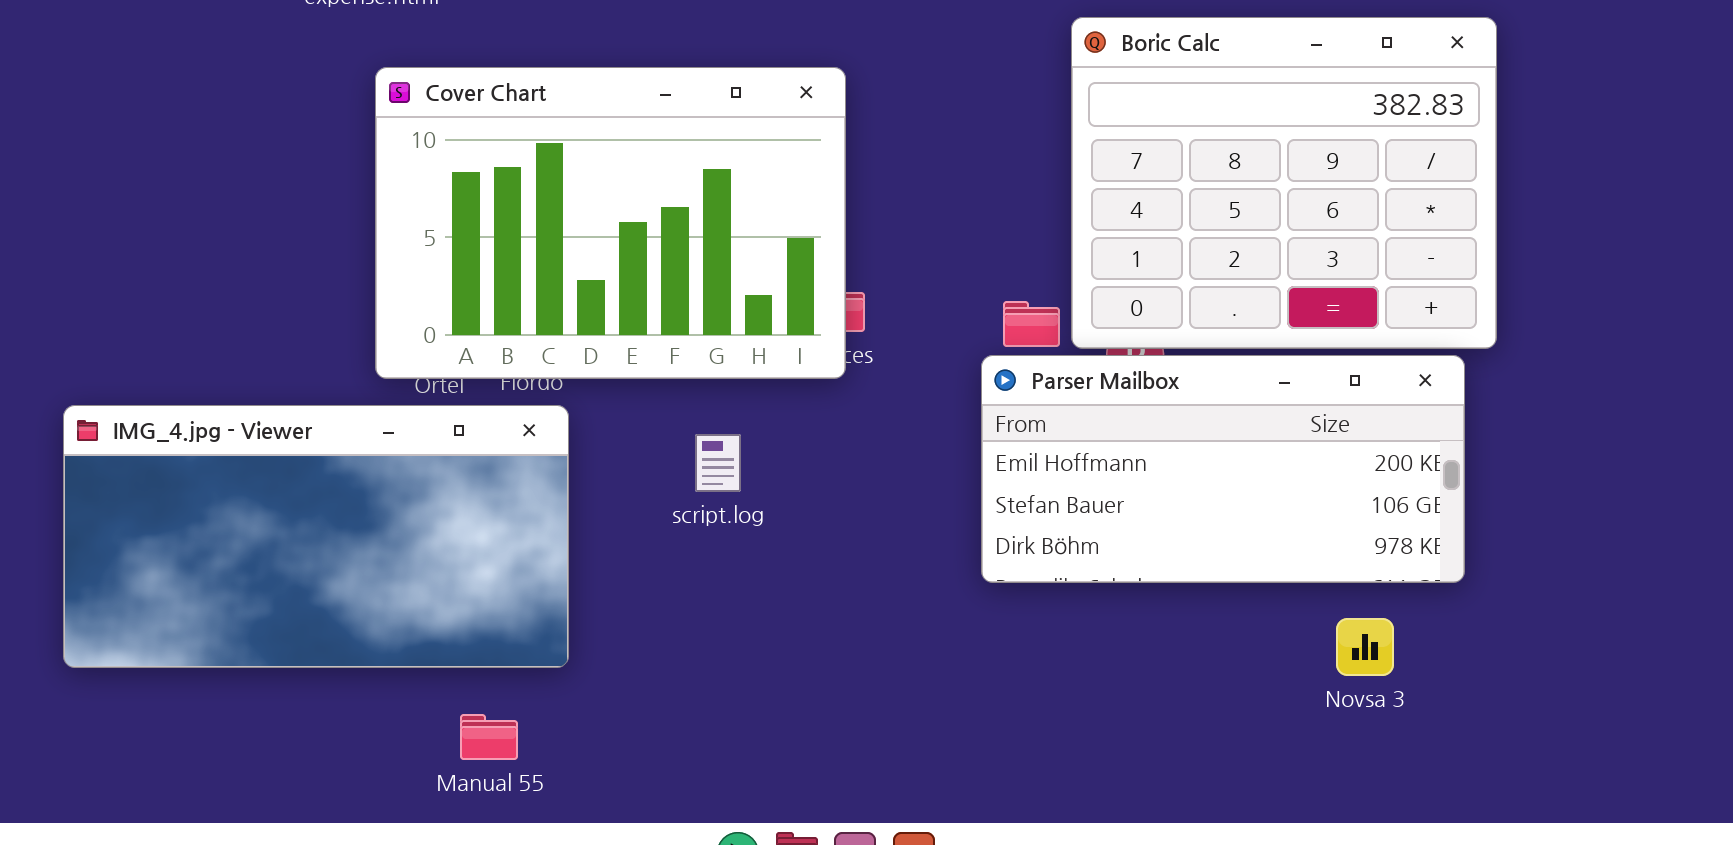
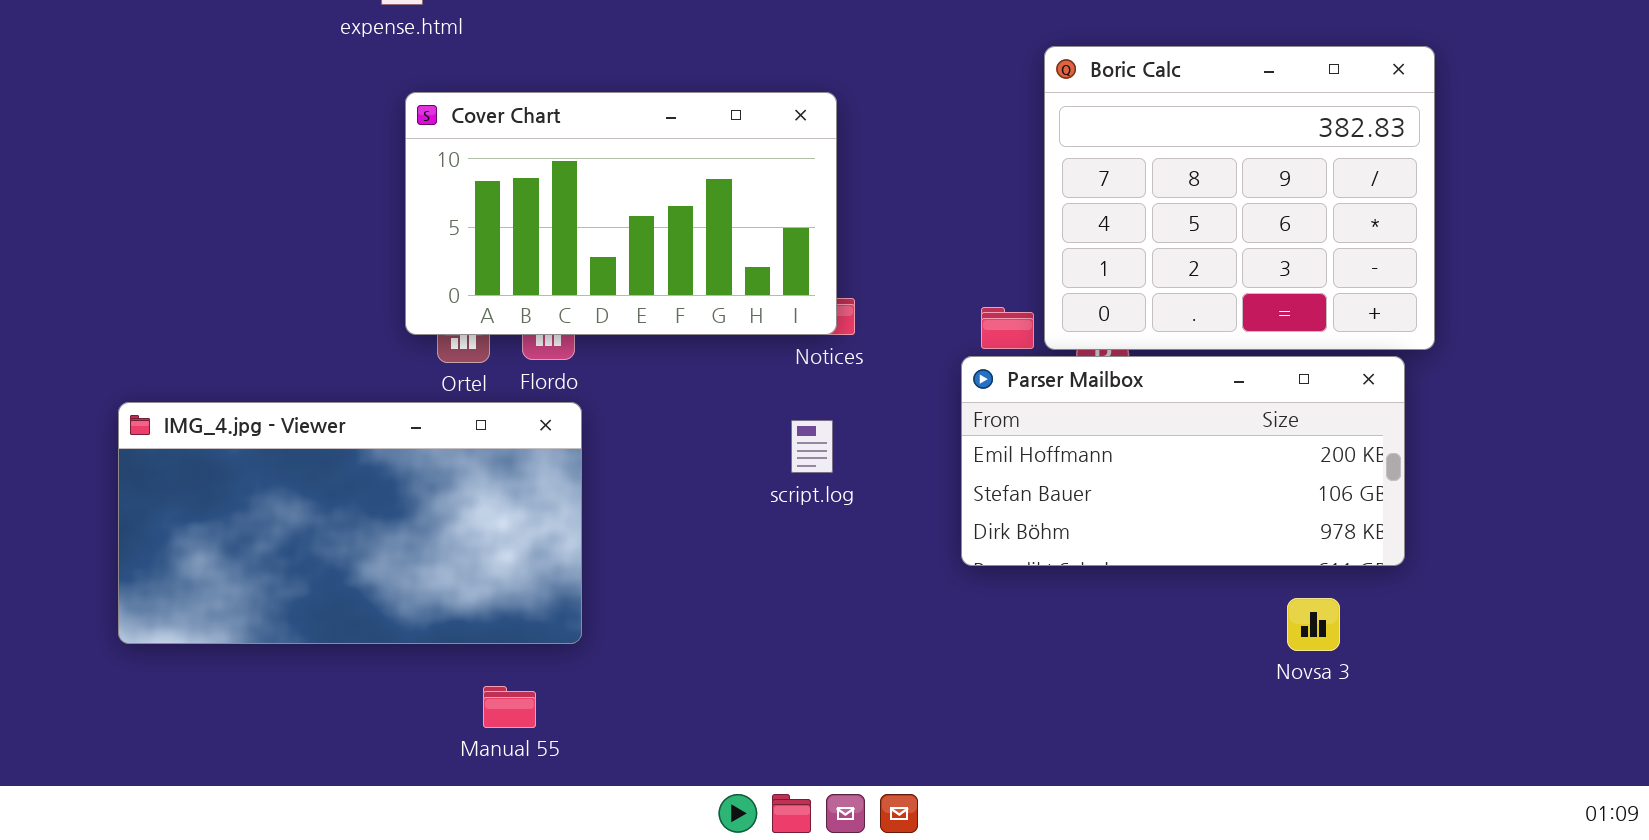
Cover Chart: [375,67,846,379] -> [405,92,837,335], resized
script.log: [695,434,741,492] -> [791,420,833,473], moved

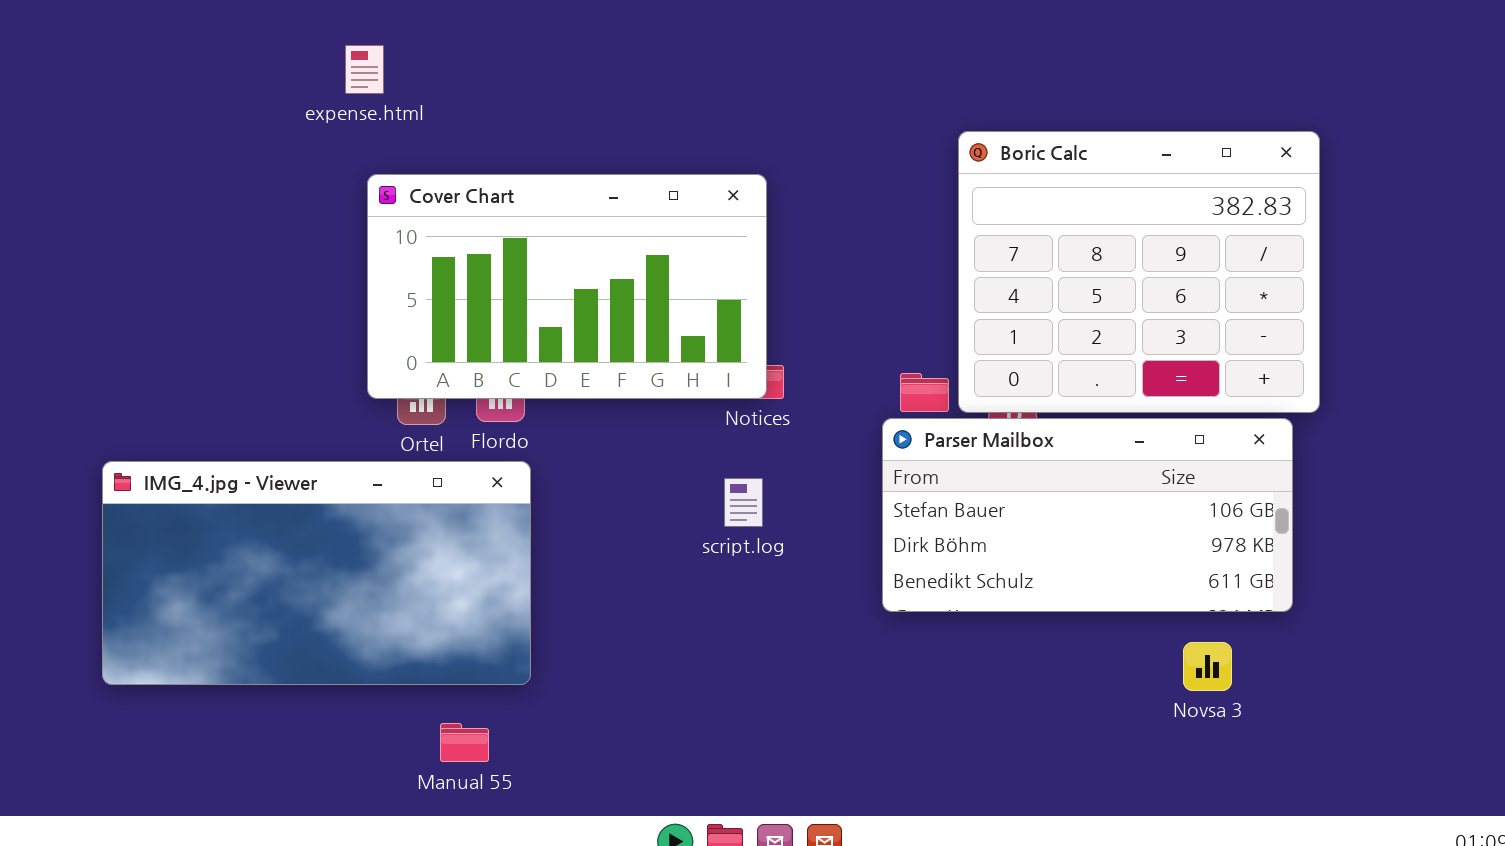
Parser Mailbox: [961,356,1405,566] -> [882,418,1293,612], scrolled down 1 row

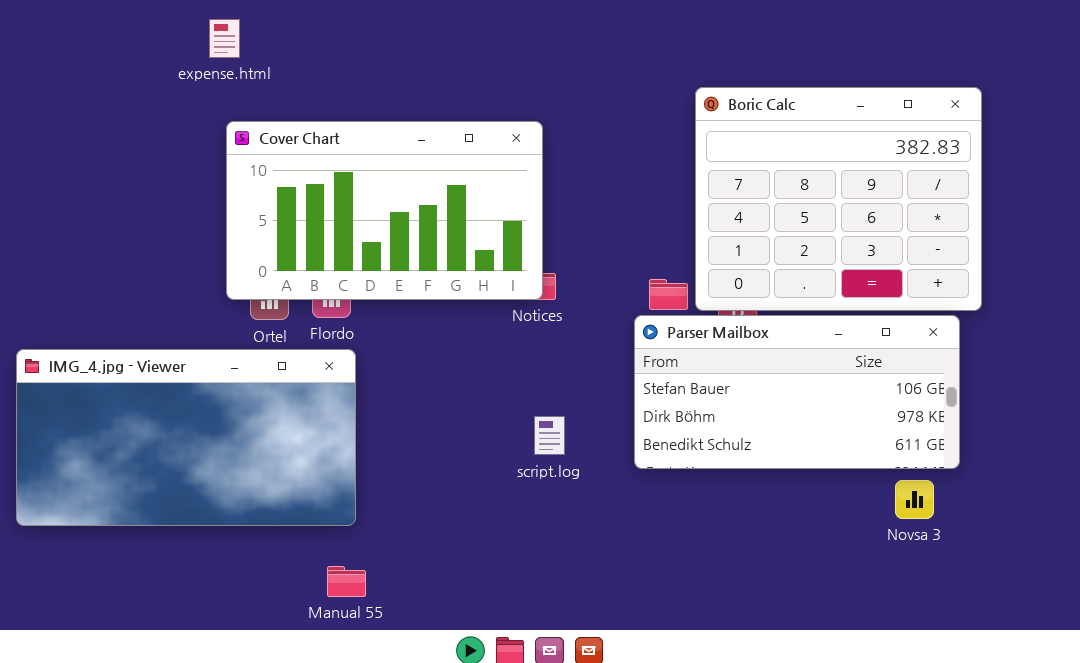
script.log: [724,478,763,527] -> [534,416,565,455], moved
Novsa 3: [1183,642,1232,691] -> [895,480,934,519], moved
Manual 55: [440,723,489,762] -> [327,566,366,597], moved

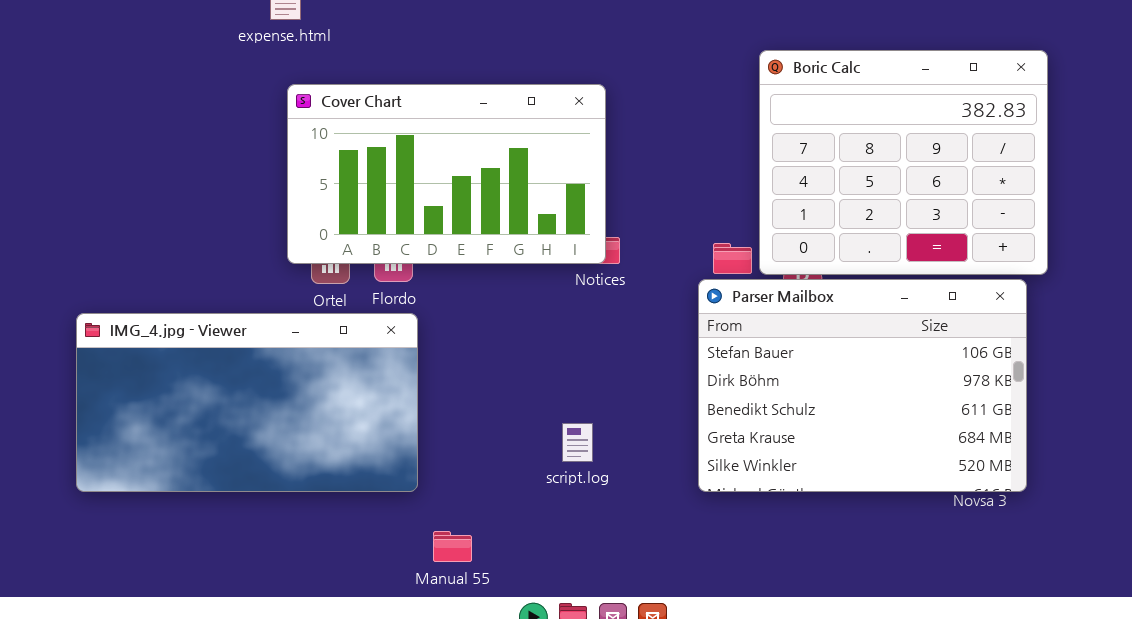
Parser Mailbox: [634,315,960,469] -> [698,279,1027,492], resized
script.log: [534,416,565,455] -> [562,423,593,462], moved
Manual 55: [327,566,366,597] -> [433,531,472,562], moved

